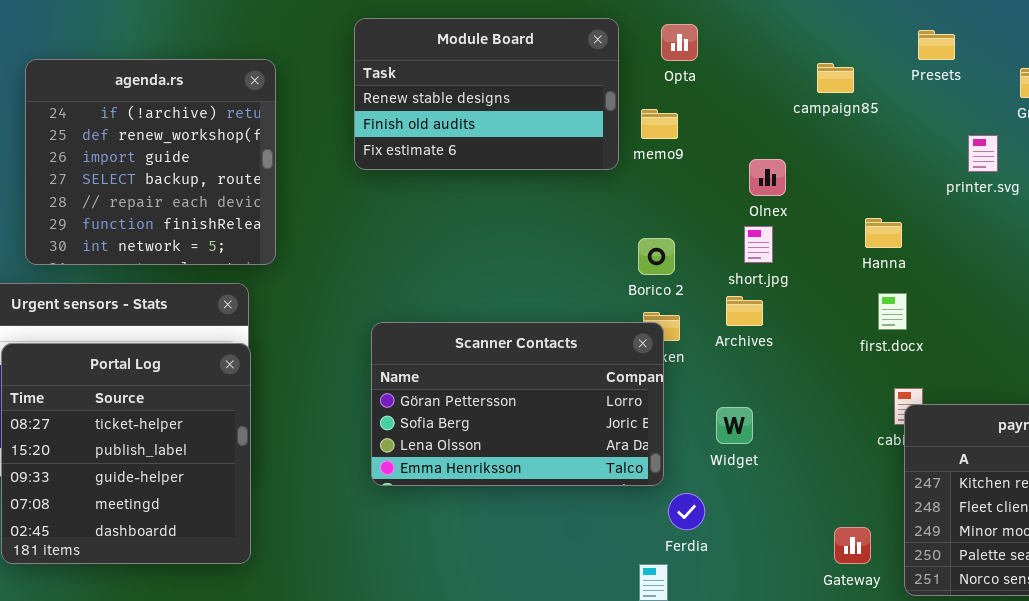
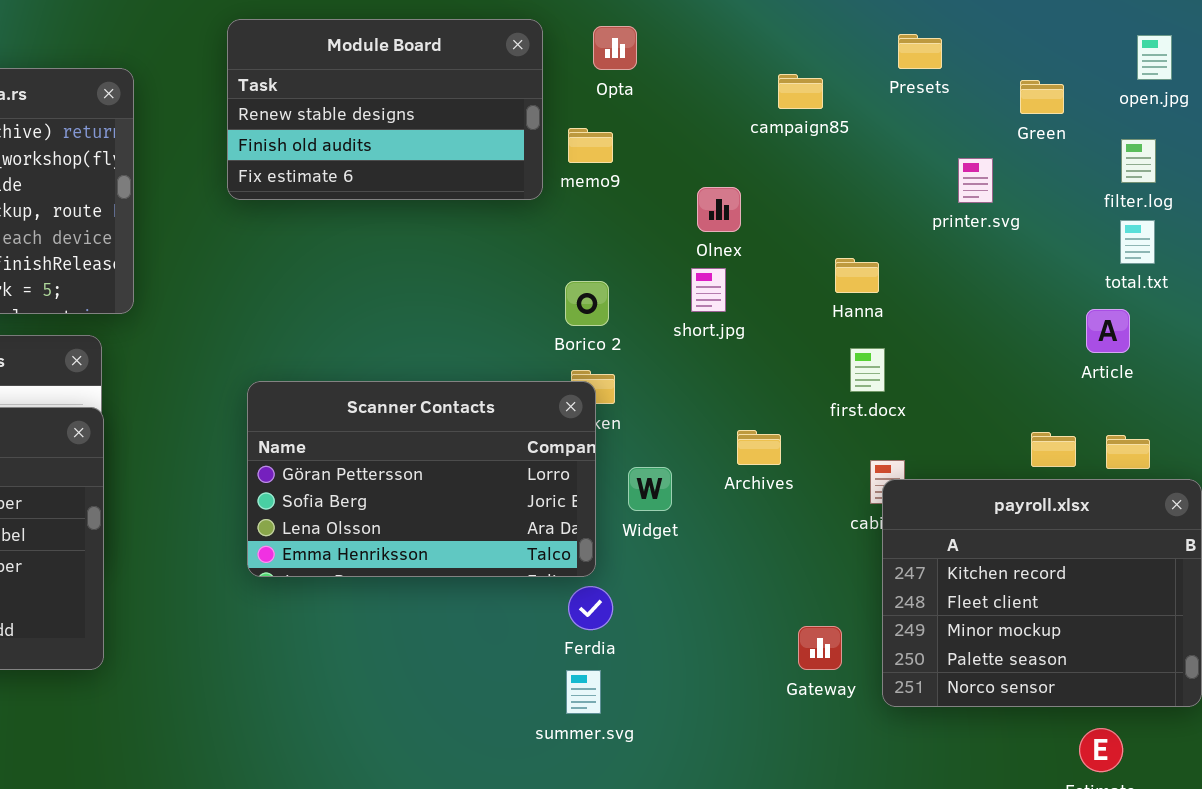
Archives: [726,296,763,326] -> [737,430,781,465], moved
Widget: [716,407,753,444] -> [628,467,672,511], moved
Ferdia: [668,493,705,530] -> [568,586,613,630], moved

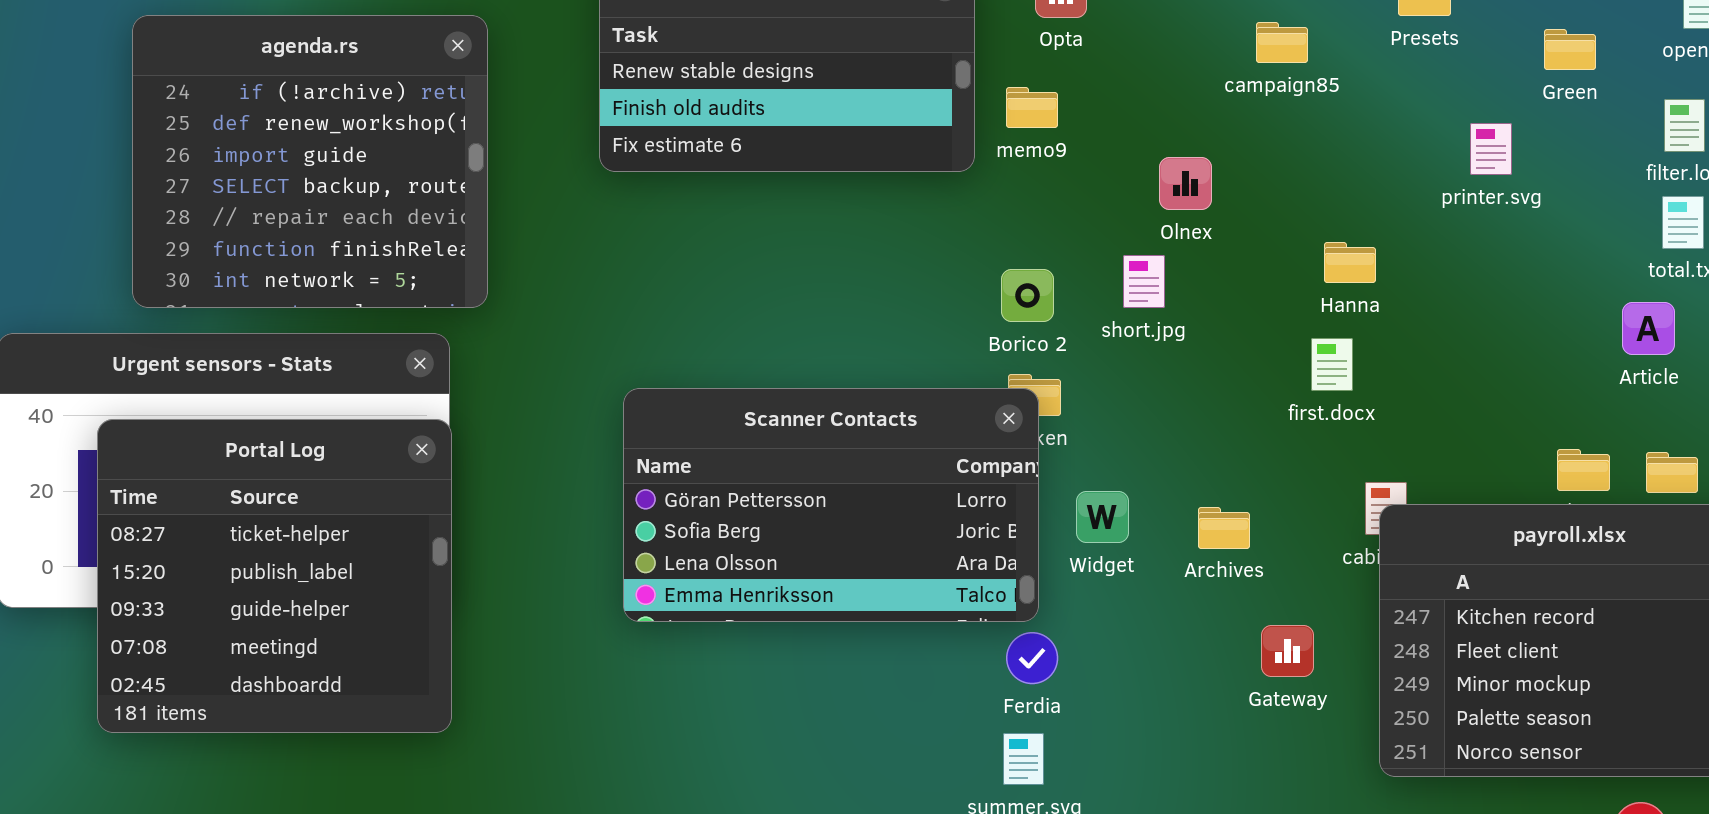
short.jpg: [691,268,726,312] -> [1123,255,1165,308], moved
first.docx: [850,348,885,392] -> [1311,338,1353,391], moved
Archives: [737,430,781,465] -> [1198,507,1250,549], moved
Gateway: [798,626,842,670] -> [1261,625,1314,677], moved

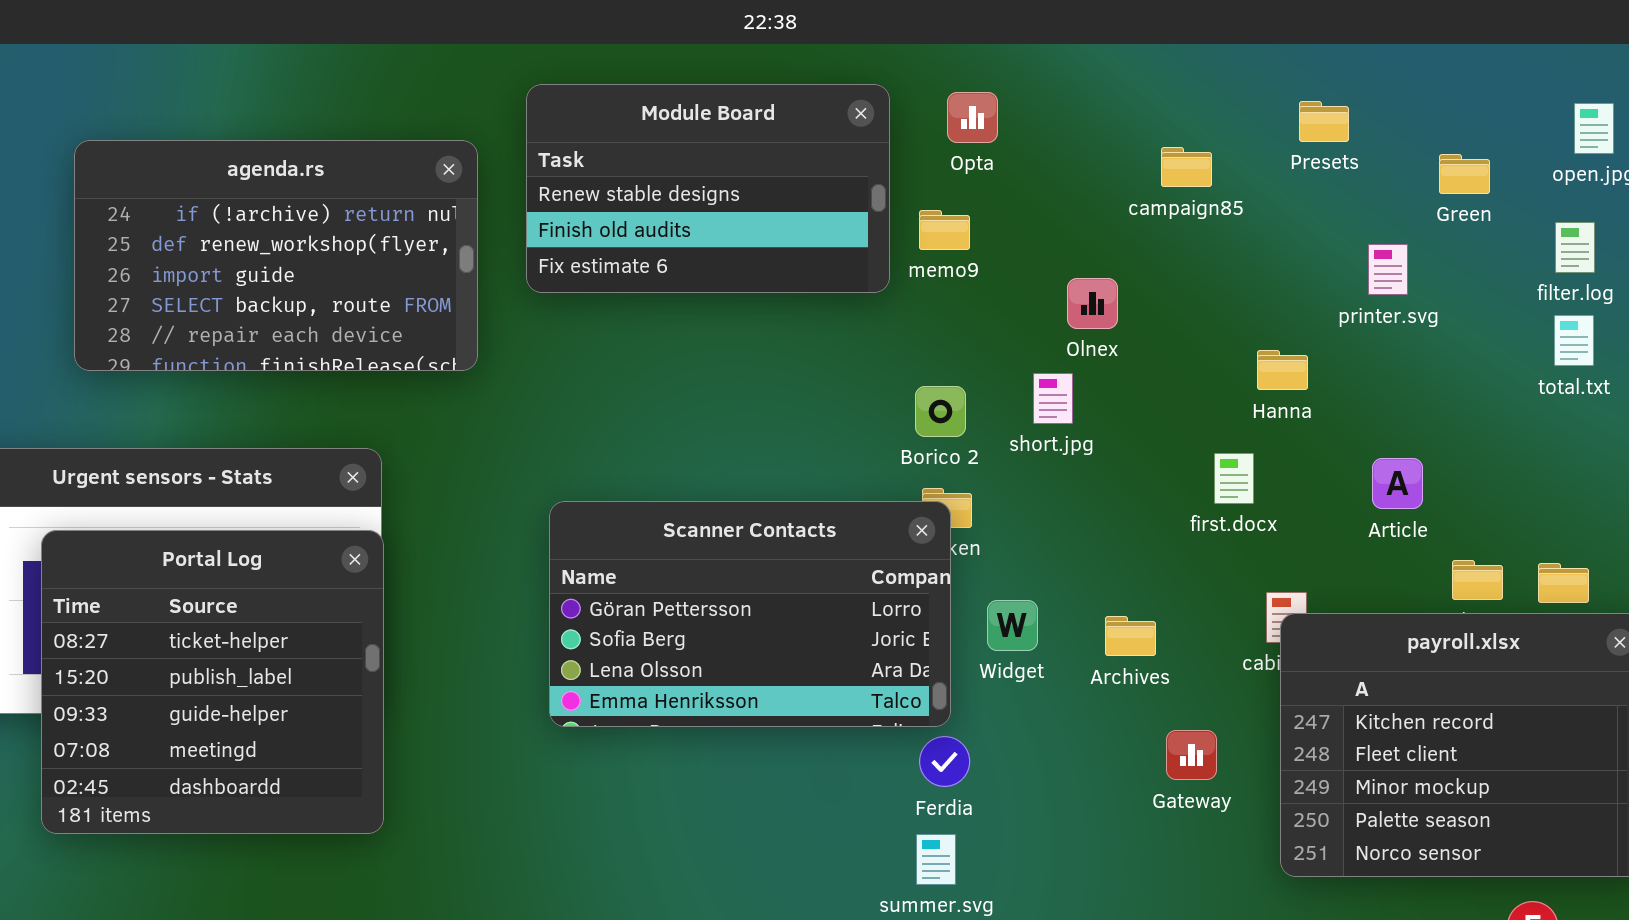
agenda.rs: [132,15,488,308] -> [74,140,478,371], resized
Hanna: [1324,242,1376,283] -> [1257,350,1308,390], moved
Article: [1622,302,1675,355] -> [1372,458,1423,509], moved

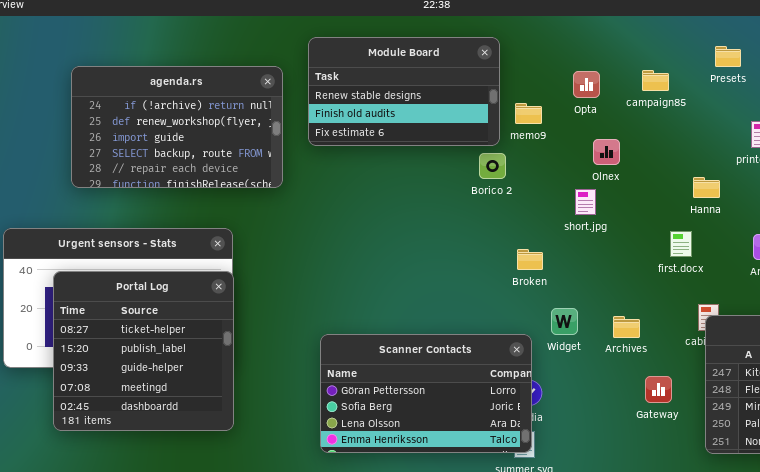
Opta: [947,92,998,143] -> [573,71,600,98], moved
Borico 2: [915,386,966,437] -> [479,153,506,179], moved
Scanner Contacts: [549,501,951,727] -> [320,334,532,453], moved

